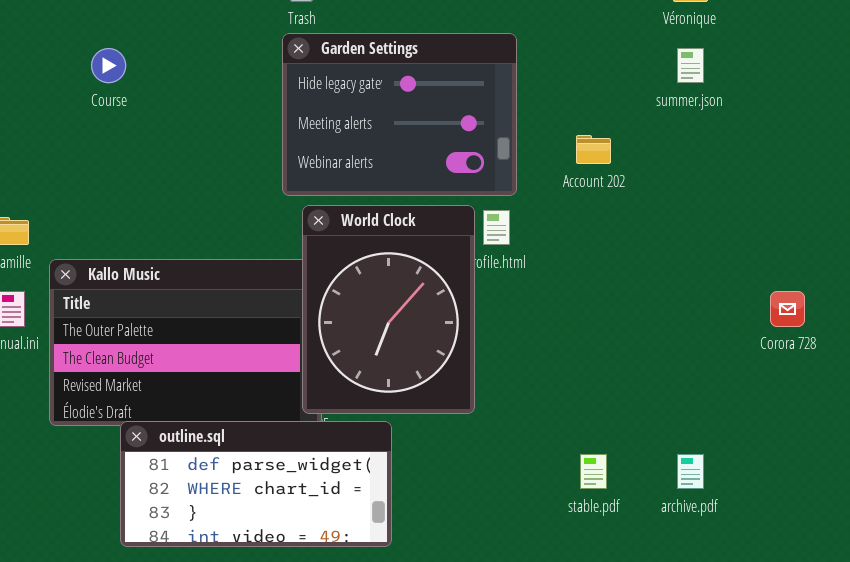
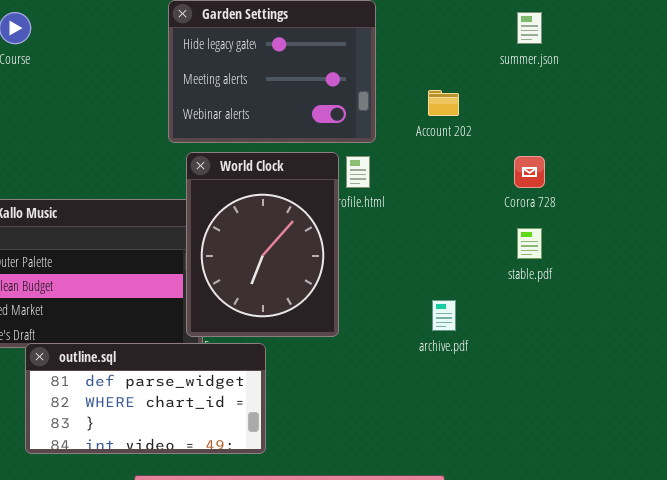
Corora 728: [770,291,805,327] -> [514,156,545,188], moved
stable.pdf: [580,454,607,489] -> [517,228,542,259], moved
archive.pdf: [677,454,704,489] -> [432,300,456,331], moved

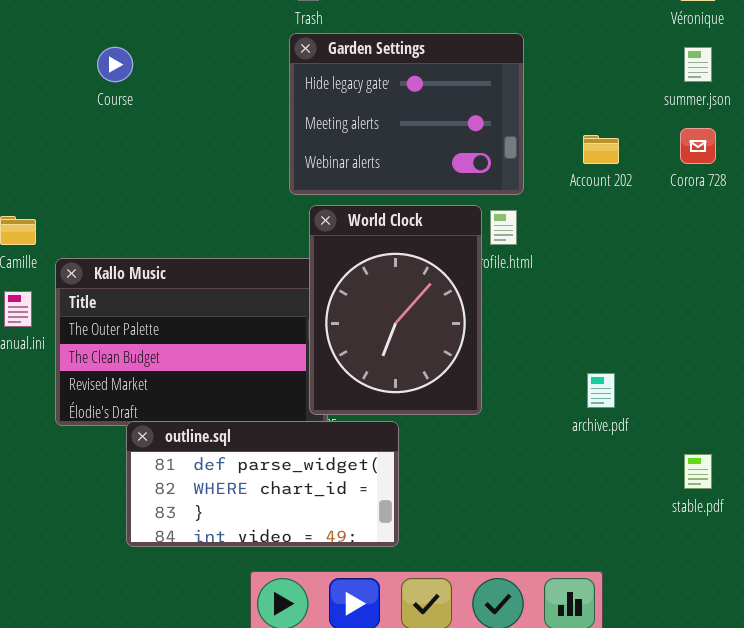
Corora 728: [514,156,545,188] -> [680,128,716,164], moved
stable.pdf: [517,228,542,259] -> [684,454,712,489], moved

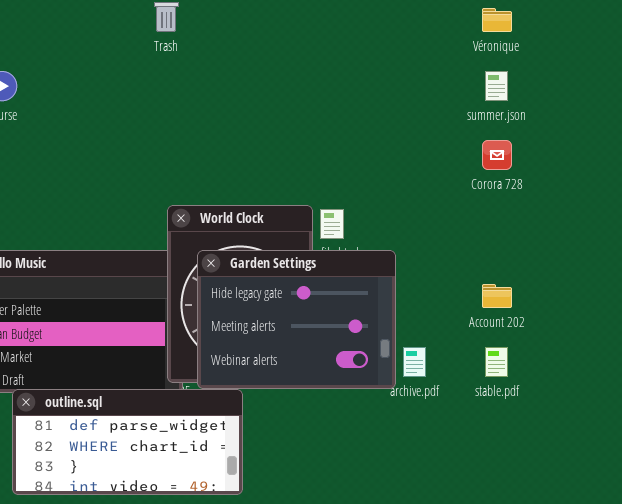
Garden Settings: [289,33,524,195] -> [197,250,396,389], moved
Account 202: [583,135,619,164] -> [482,284,512,308], moved
stable.pdf: [684,454,712,489] -> [485,347,508,377], moved

